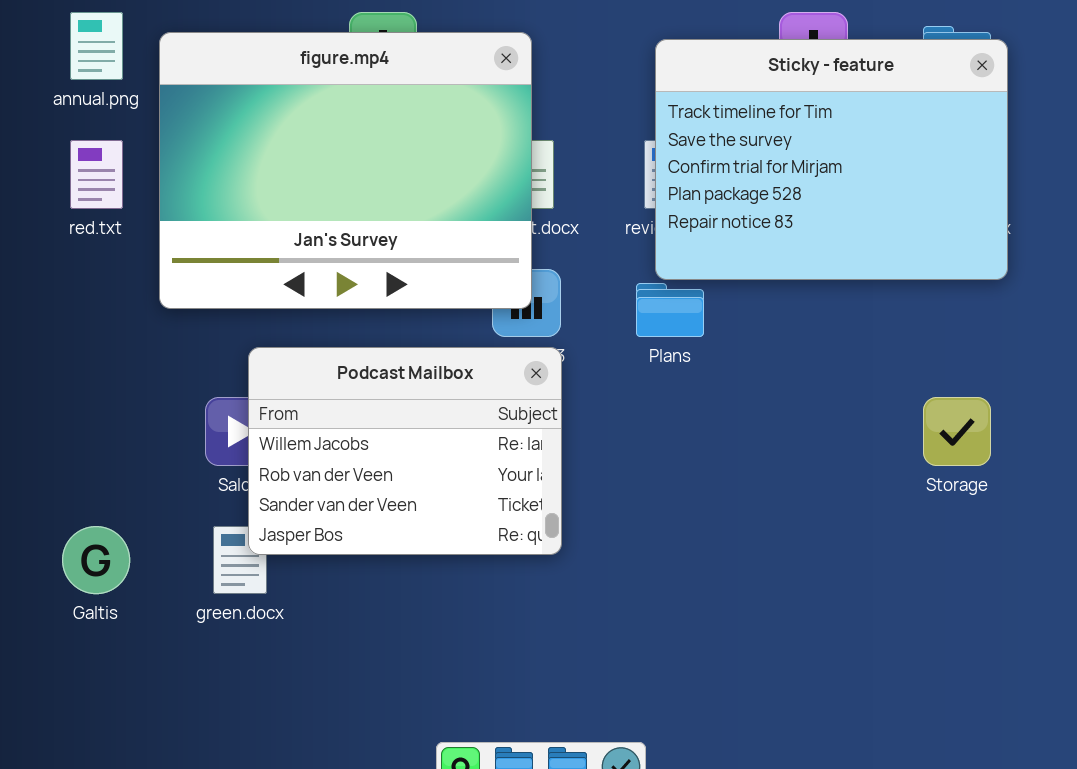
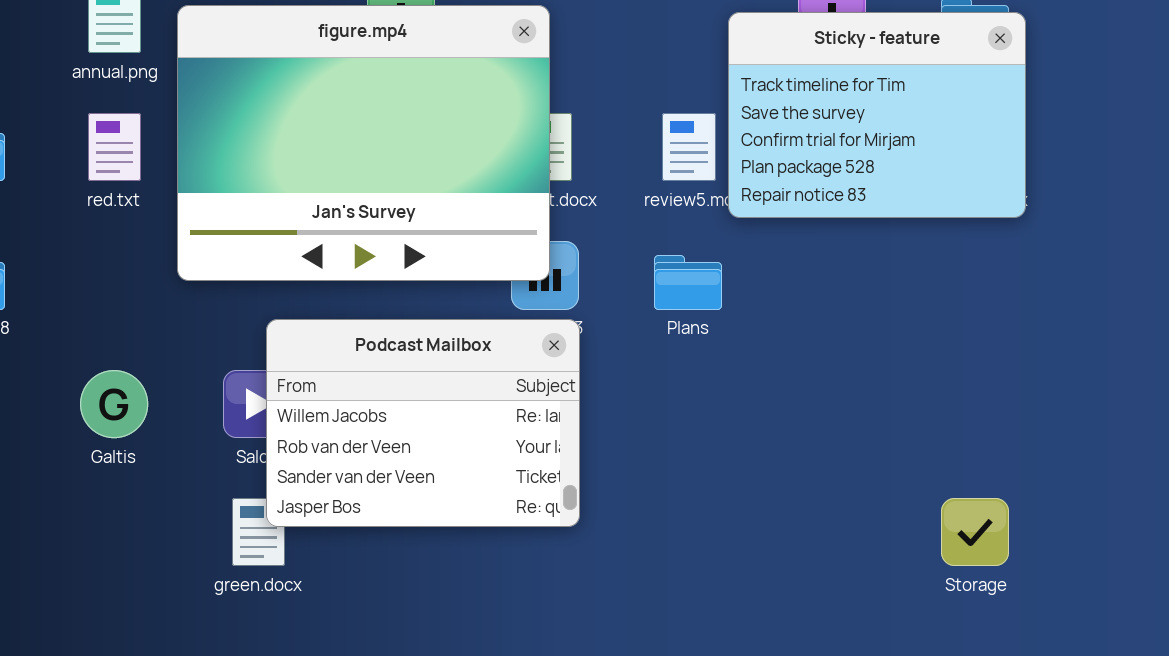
Sticky - feature: [655,39,1008,280] -> [728,12,1026,218], resized
Storage: [923,397,991,466] -> [941,498,1009,566], moved
Galtis: [62,526,130,594] -> [80,370,148,438], moved

